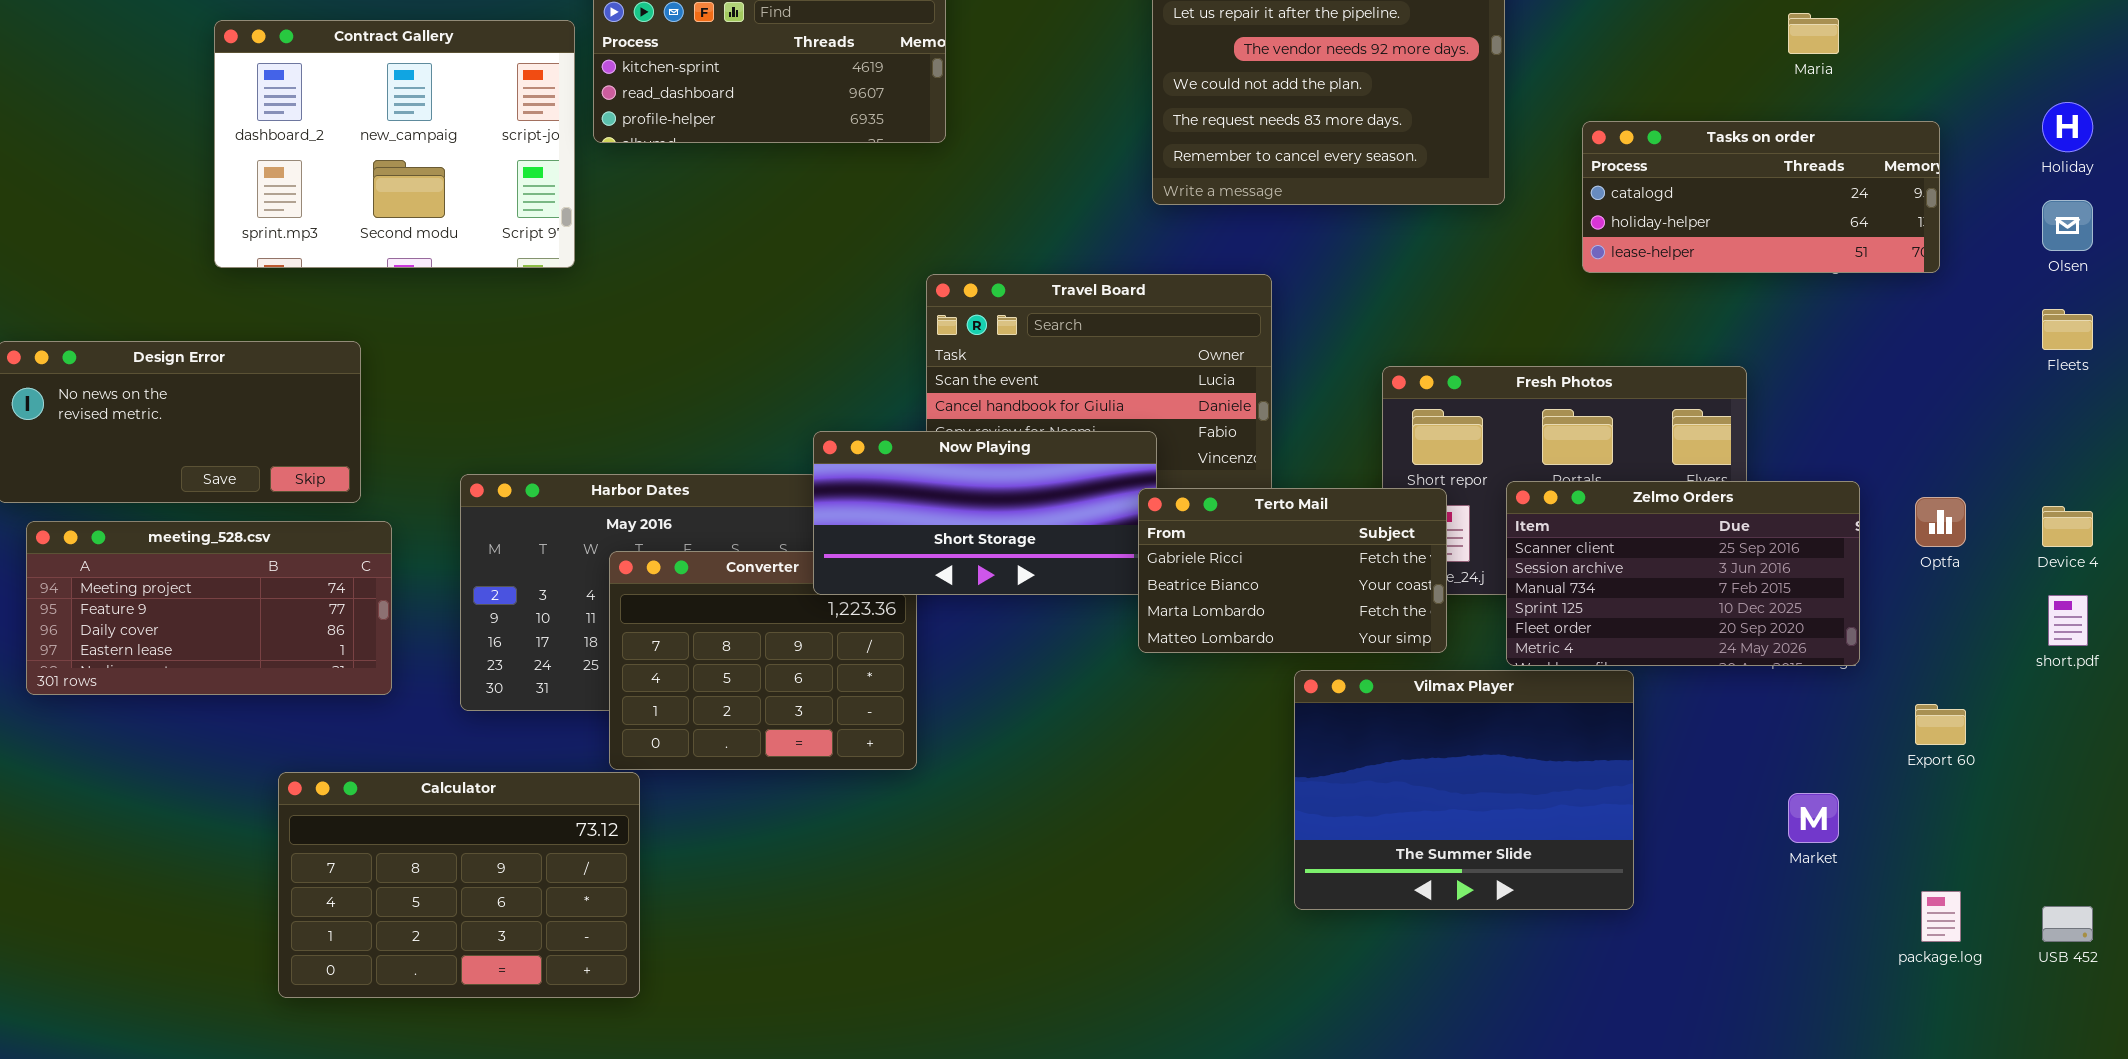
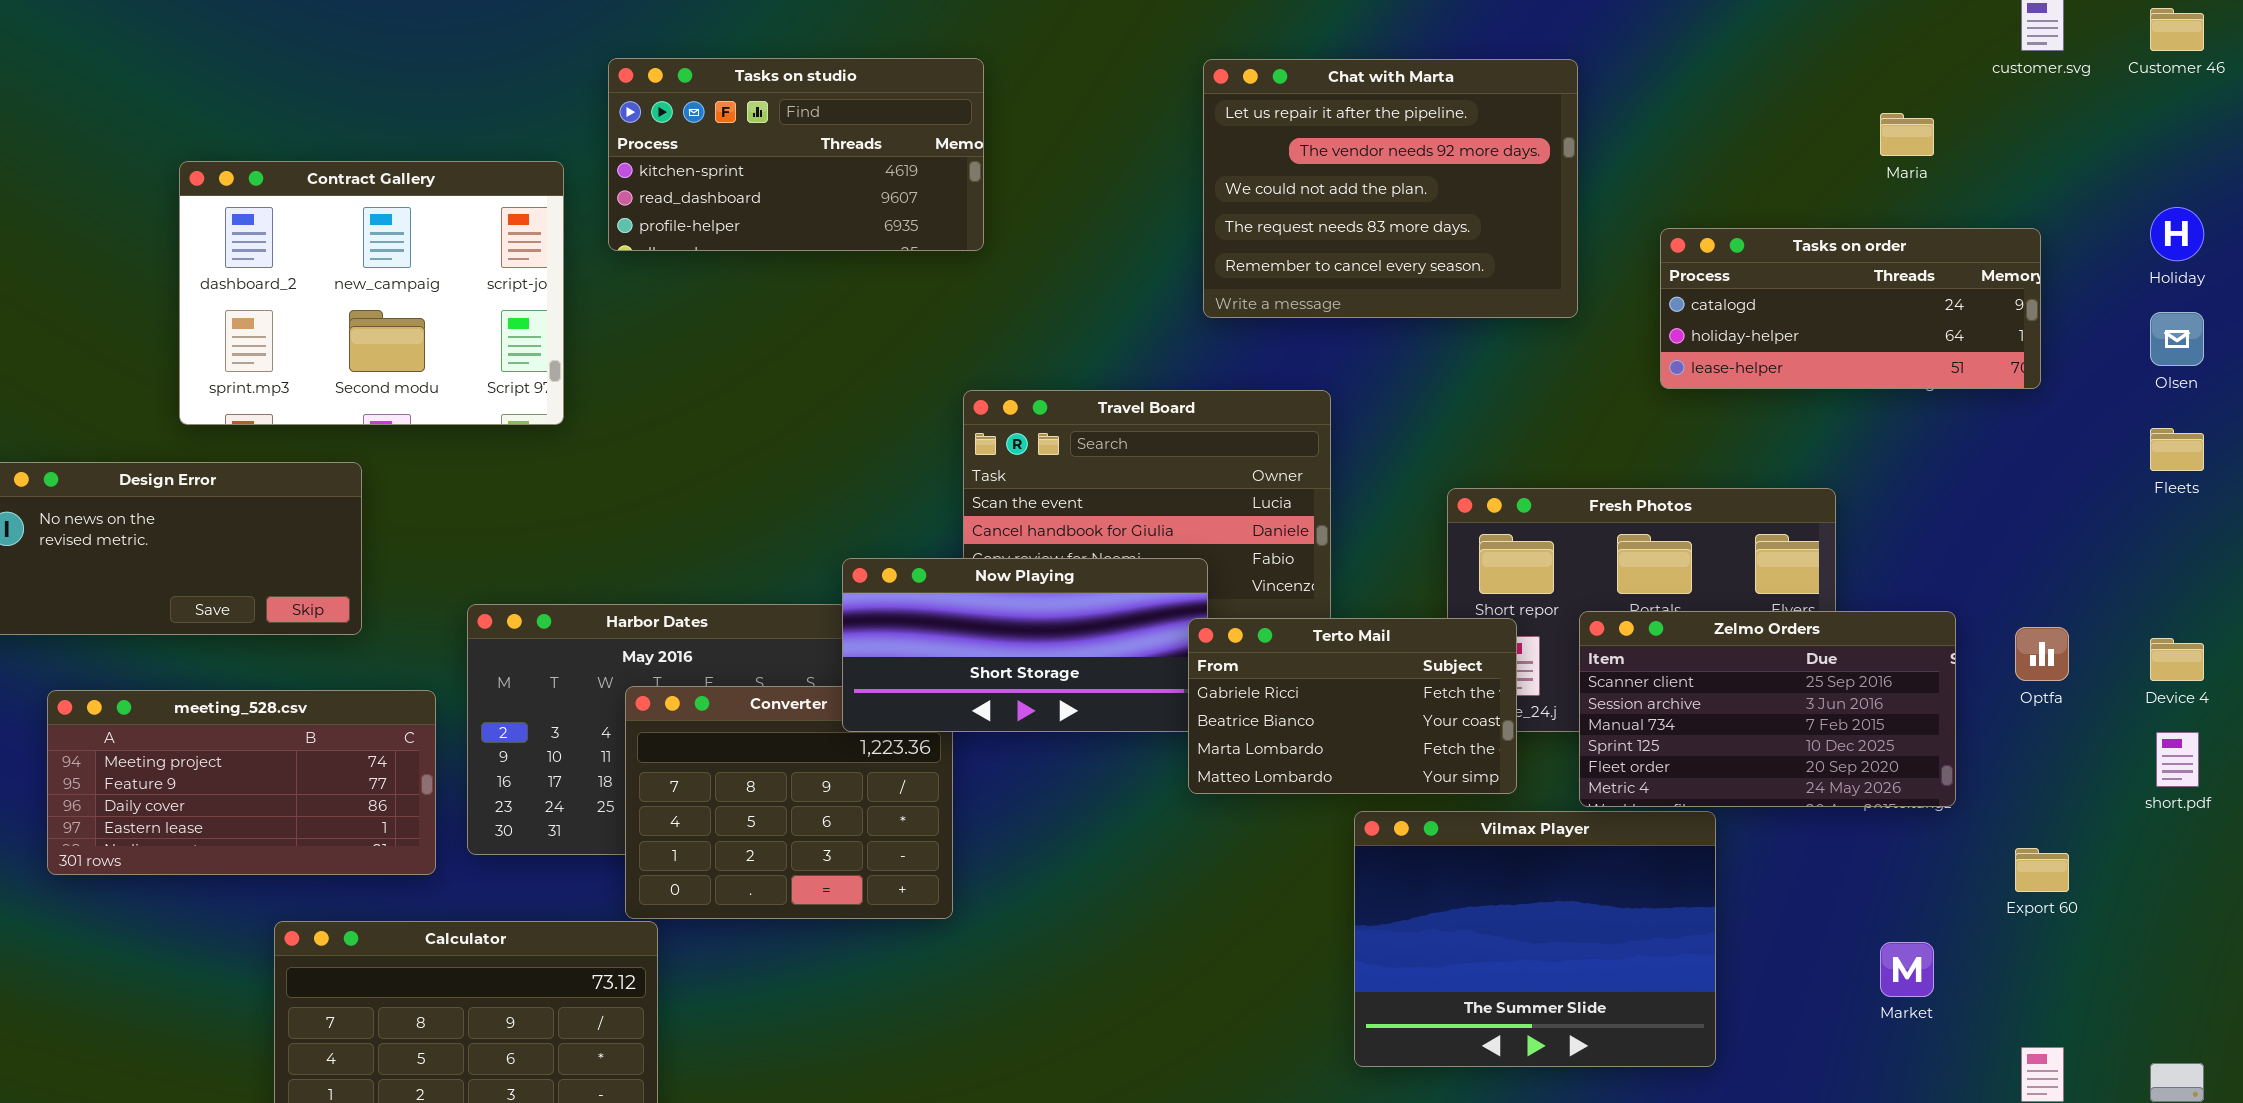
Contract Gallery: [214,20,575,268] -> [179,161,564,425], moved
meeting_528.csv: [26,521,392,695] -> [47,690,436,875], moved

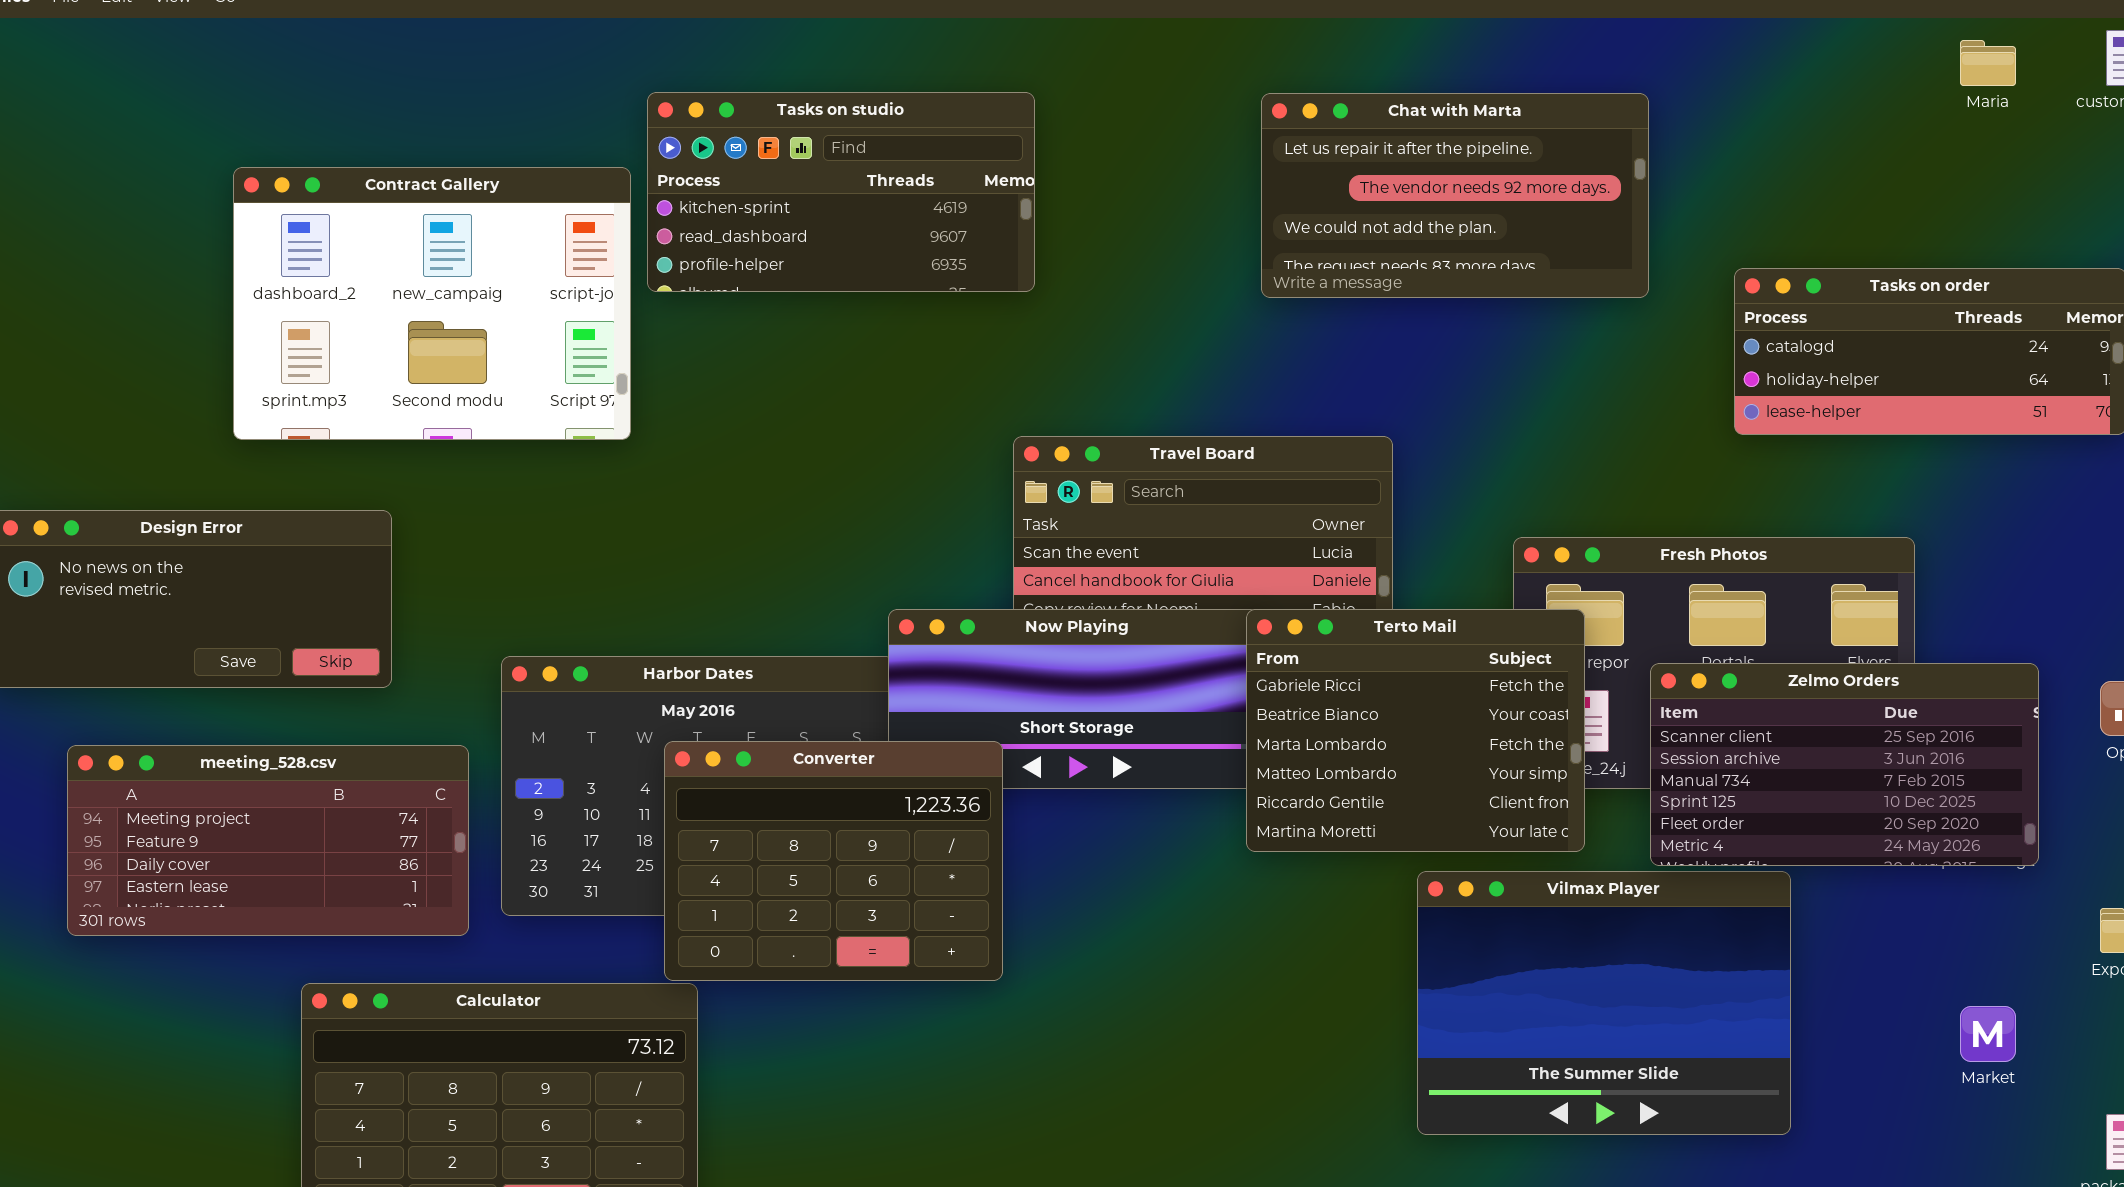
Chat with Marta: [1203,59,1578,318] -> [1261,93,1649,298], resized
Maria: [1880,113,1934,156] -> [1960,40,2016,86], moved
Contract Gallery: [179,161,564,425] -> [233,167,631,440], moved
Terto Mail: [1188,618,1517,794] -> [1246,609,1585,852], resized
Converter: [625,686,953,919] -> [664,741,1003,981], raised

